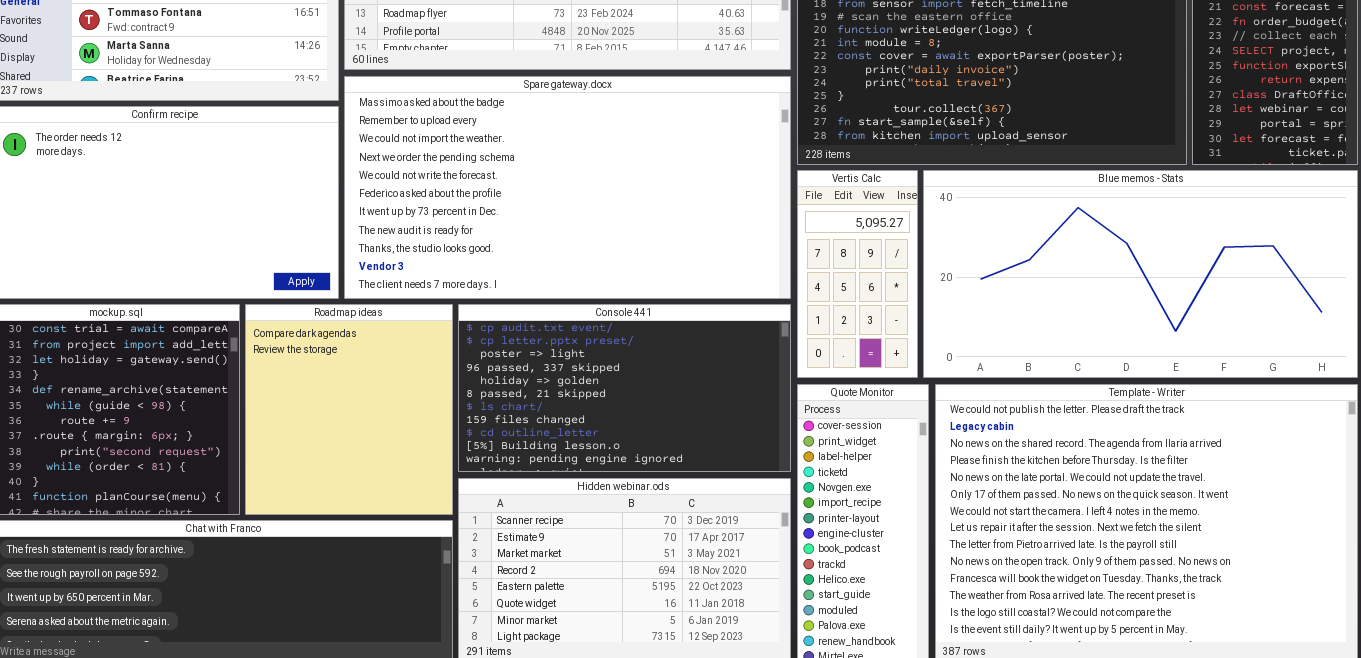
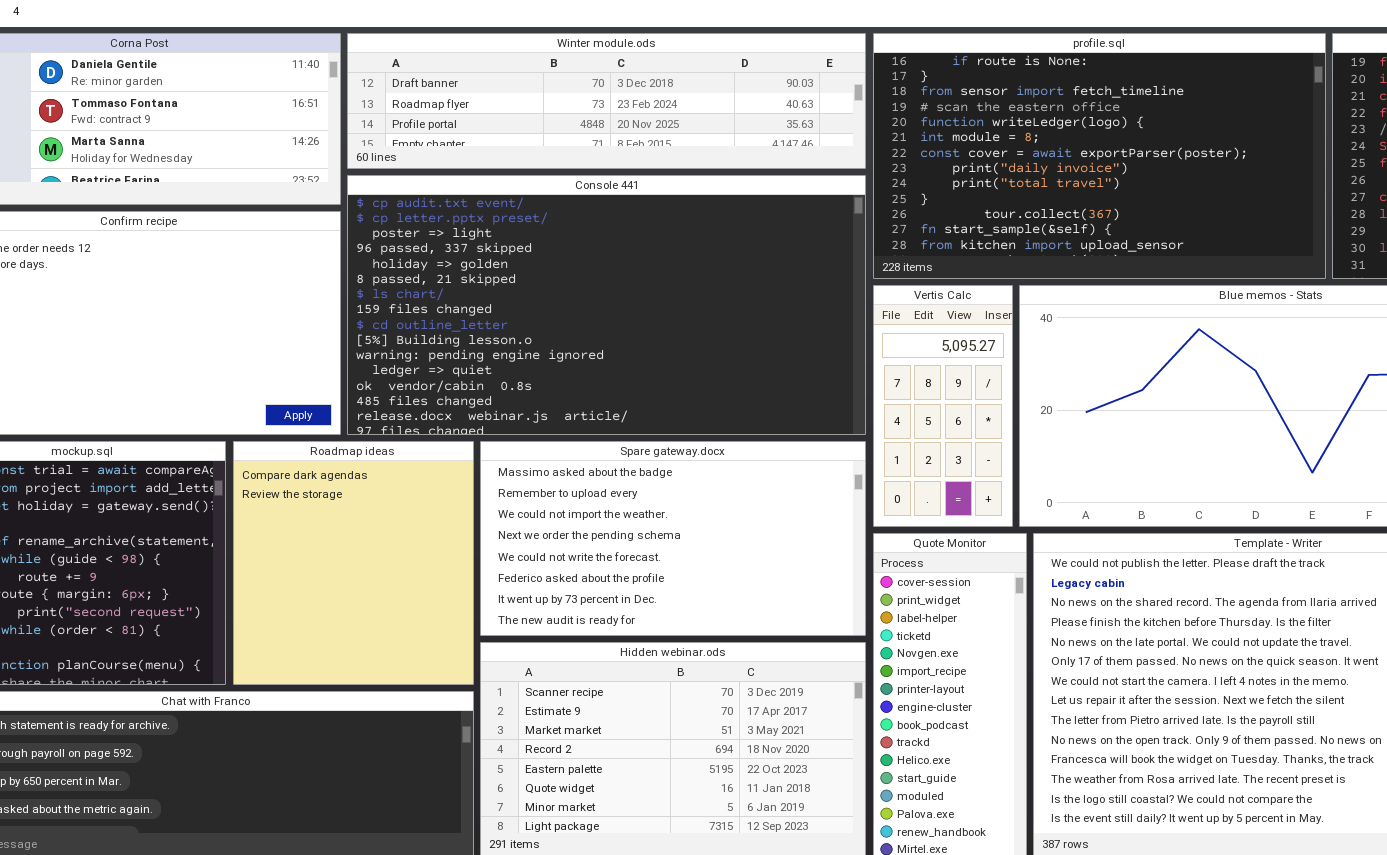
Spare gateway.docx: [344,76,791,299] -> [480,441,866,636], moved, resized
Console 441: [458,304,791,472] -> [347,175,866,435], moved, resized

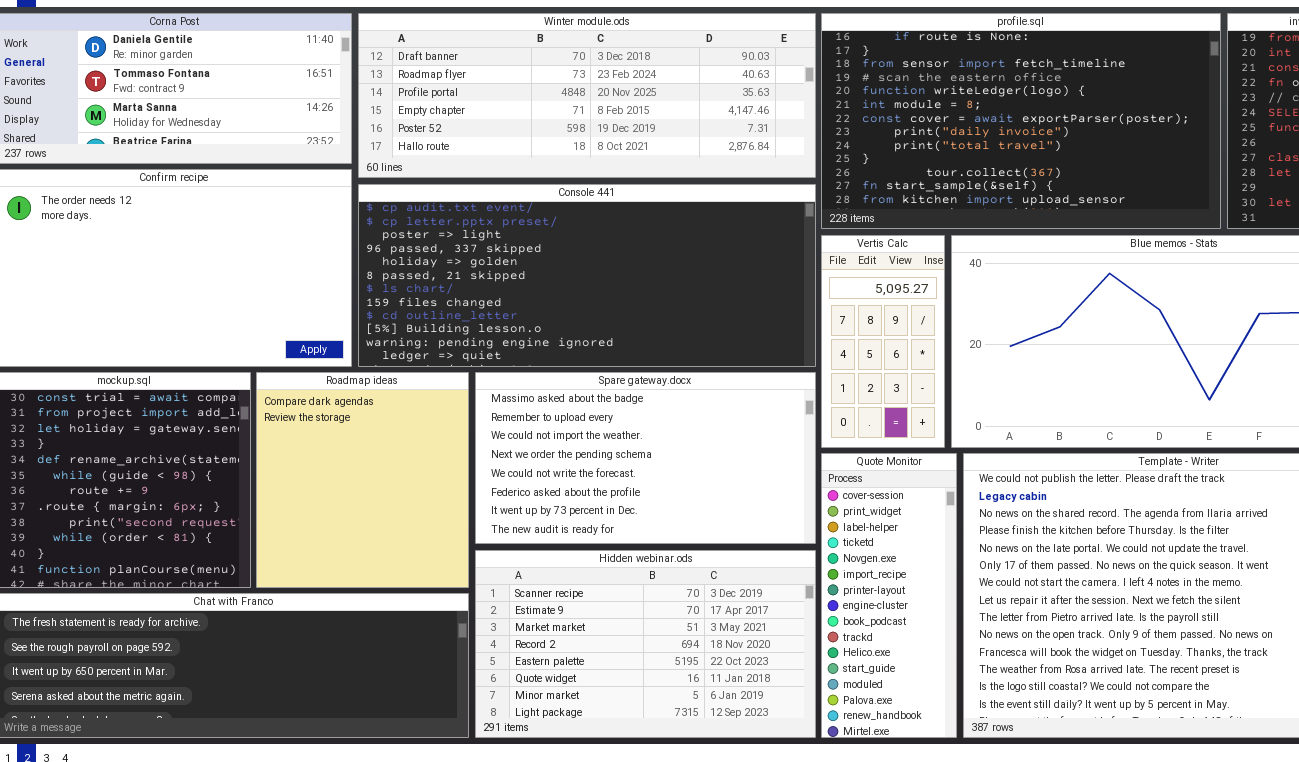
Winter module.ods: [347,33,866,169] -> [358,13,816,178], resized
Console 441: [347,175,866,435] -> [358,184,816,367], resized

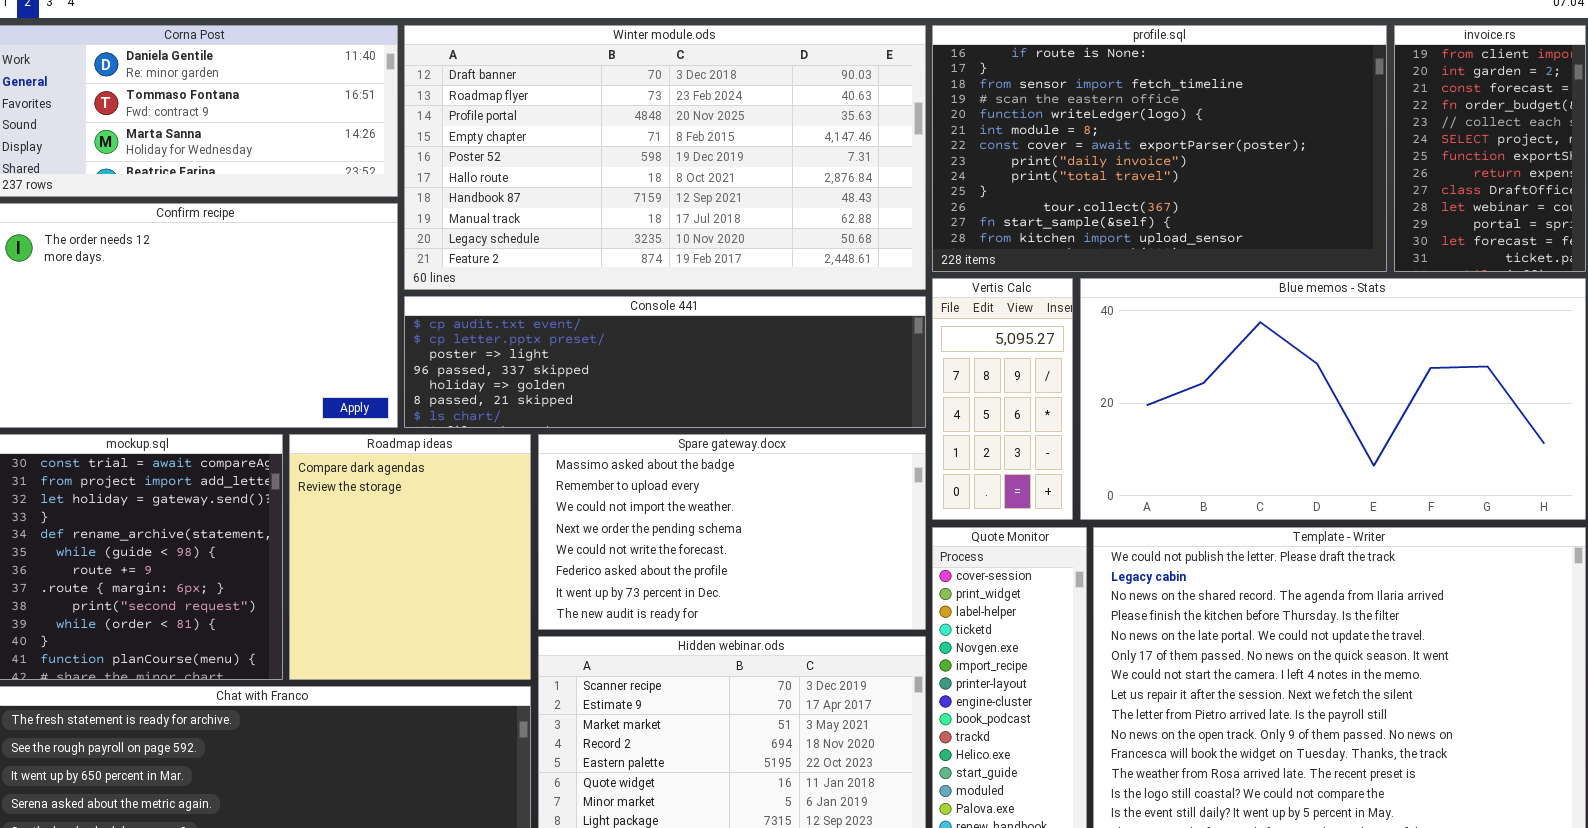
Winter module.ods: [358,13,816,178] -> [404,25,926,290], resized
Console 441: [358,184,816,367] -> [404,296,926,428], resized

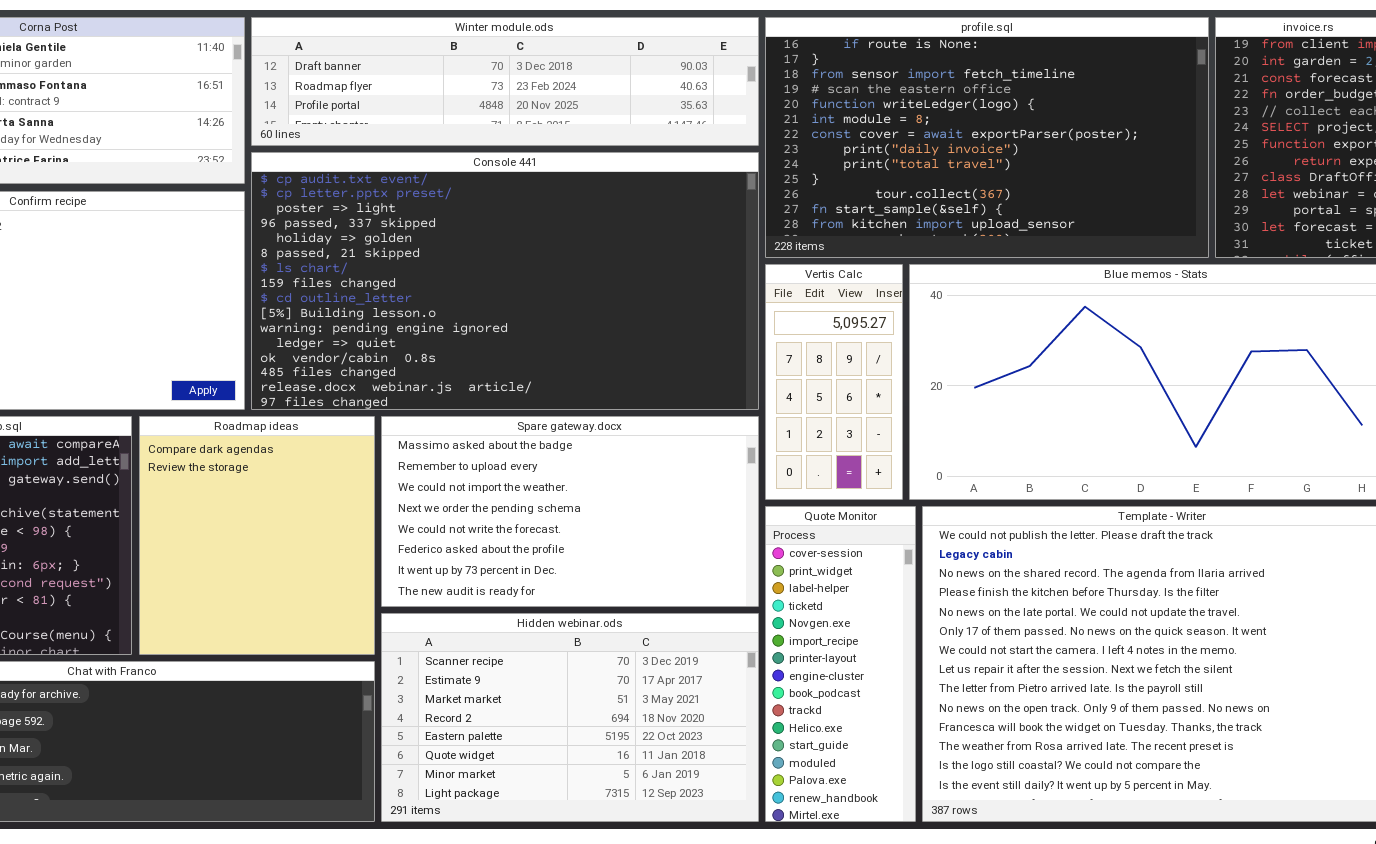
Winter module.ods: [404,25,926,290] -> [251,17,759,146], resized
Console 441: [404,296,926,428] -> [251,152,759,410], resized

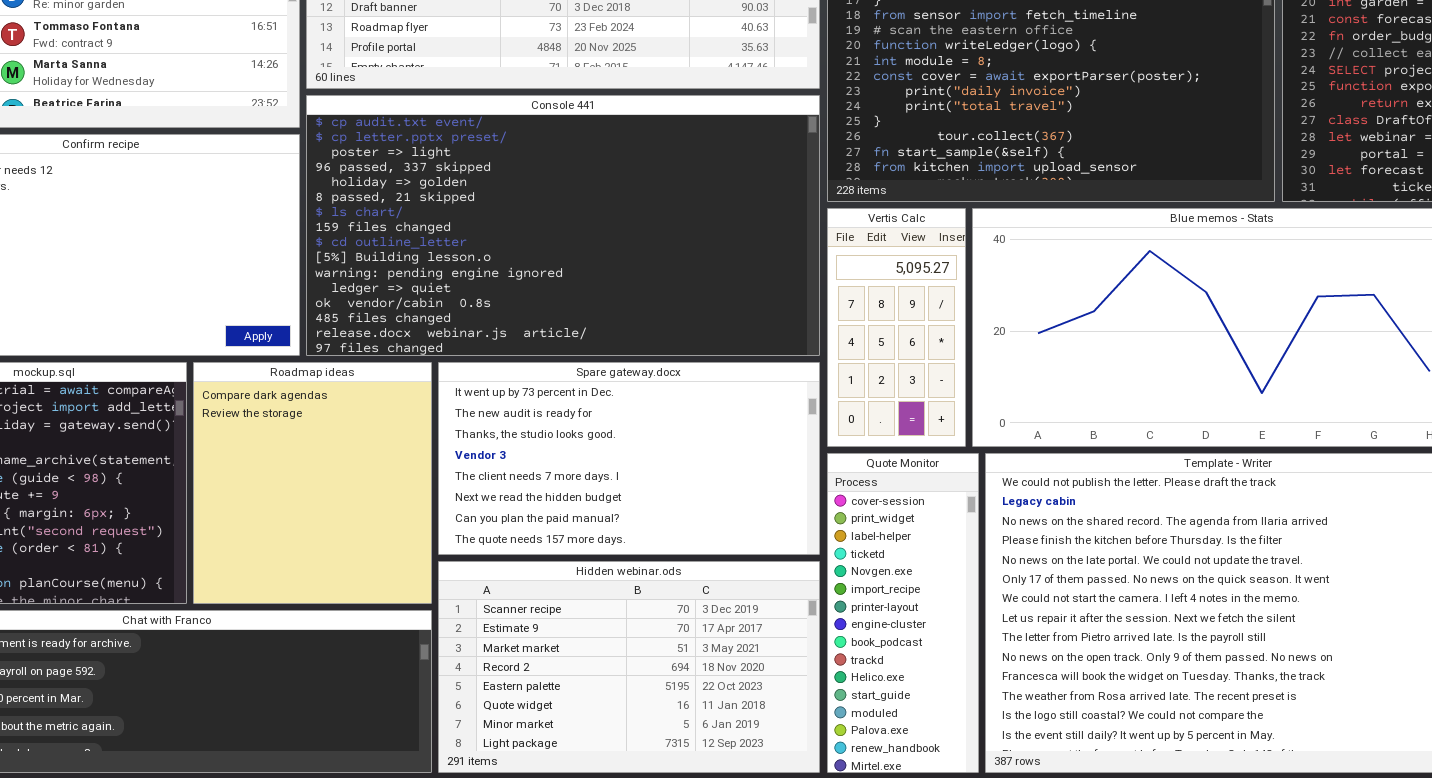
Spare gateway.docx: [381,416,759,607] -> [438,362,820,555], scrolled down 6 rows

